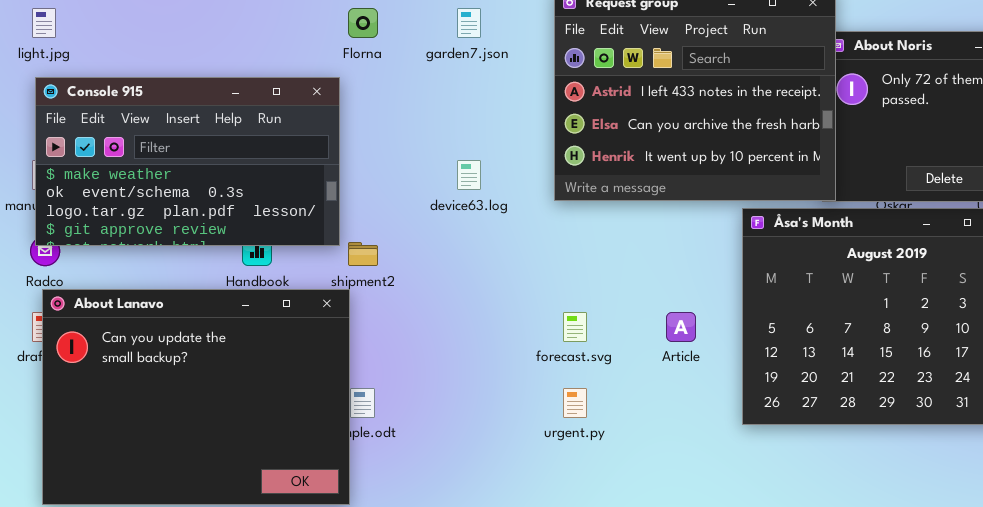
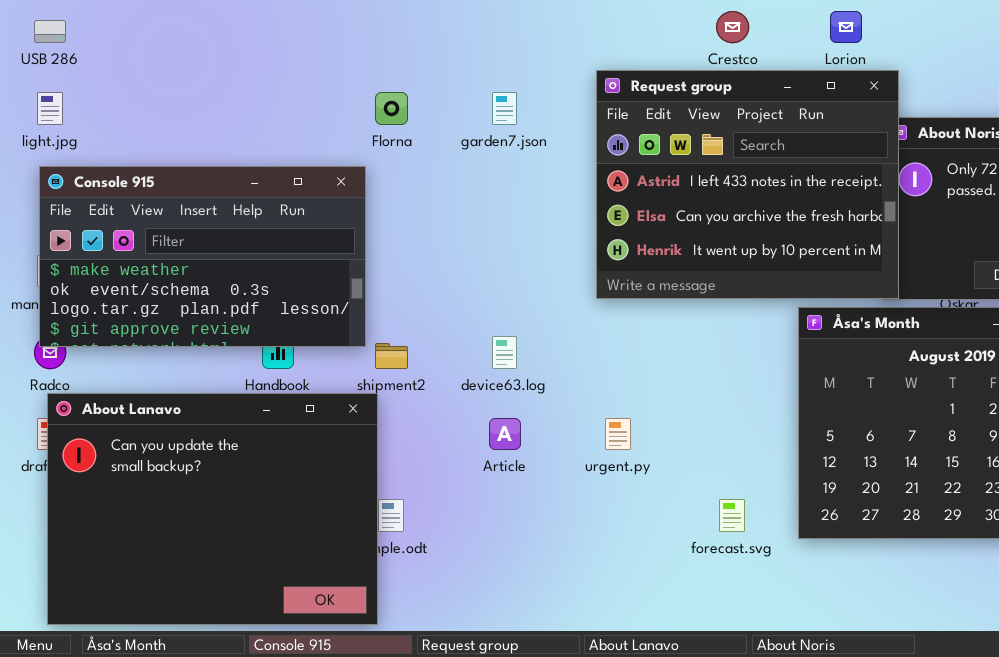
device63.log: [457,160,481,190] -> [492,336,517,369], moved
forecast.svg: [563,312,587,342] -> [719,499,745,532], moved
Article: [666,312,696,342] -> [489,418,521,450], moved
urgent.py: [563,388,587,418] -> [605,418,631,450], moved

